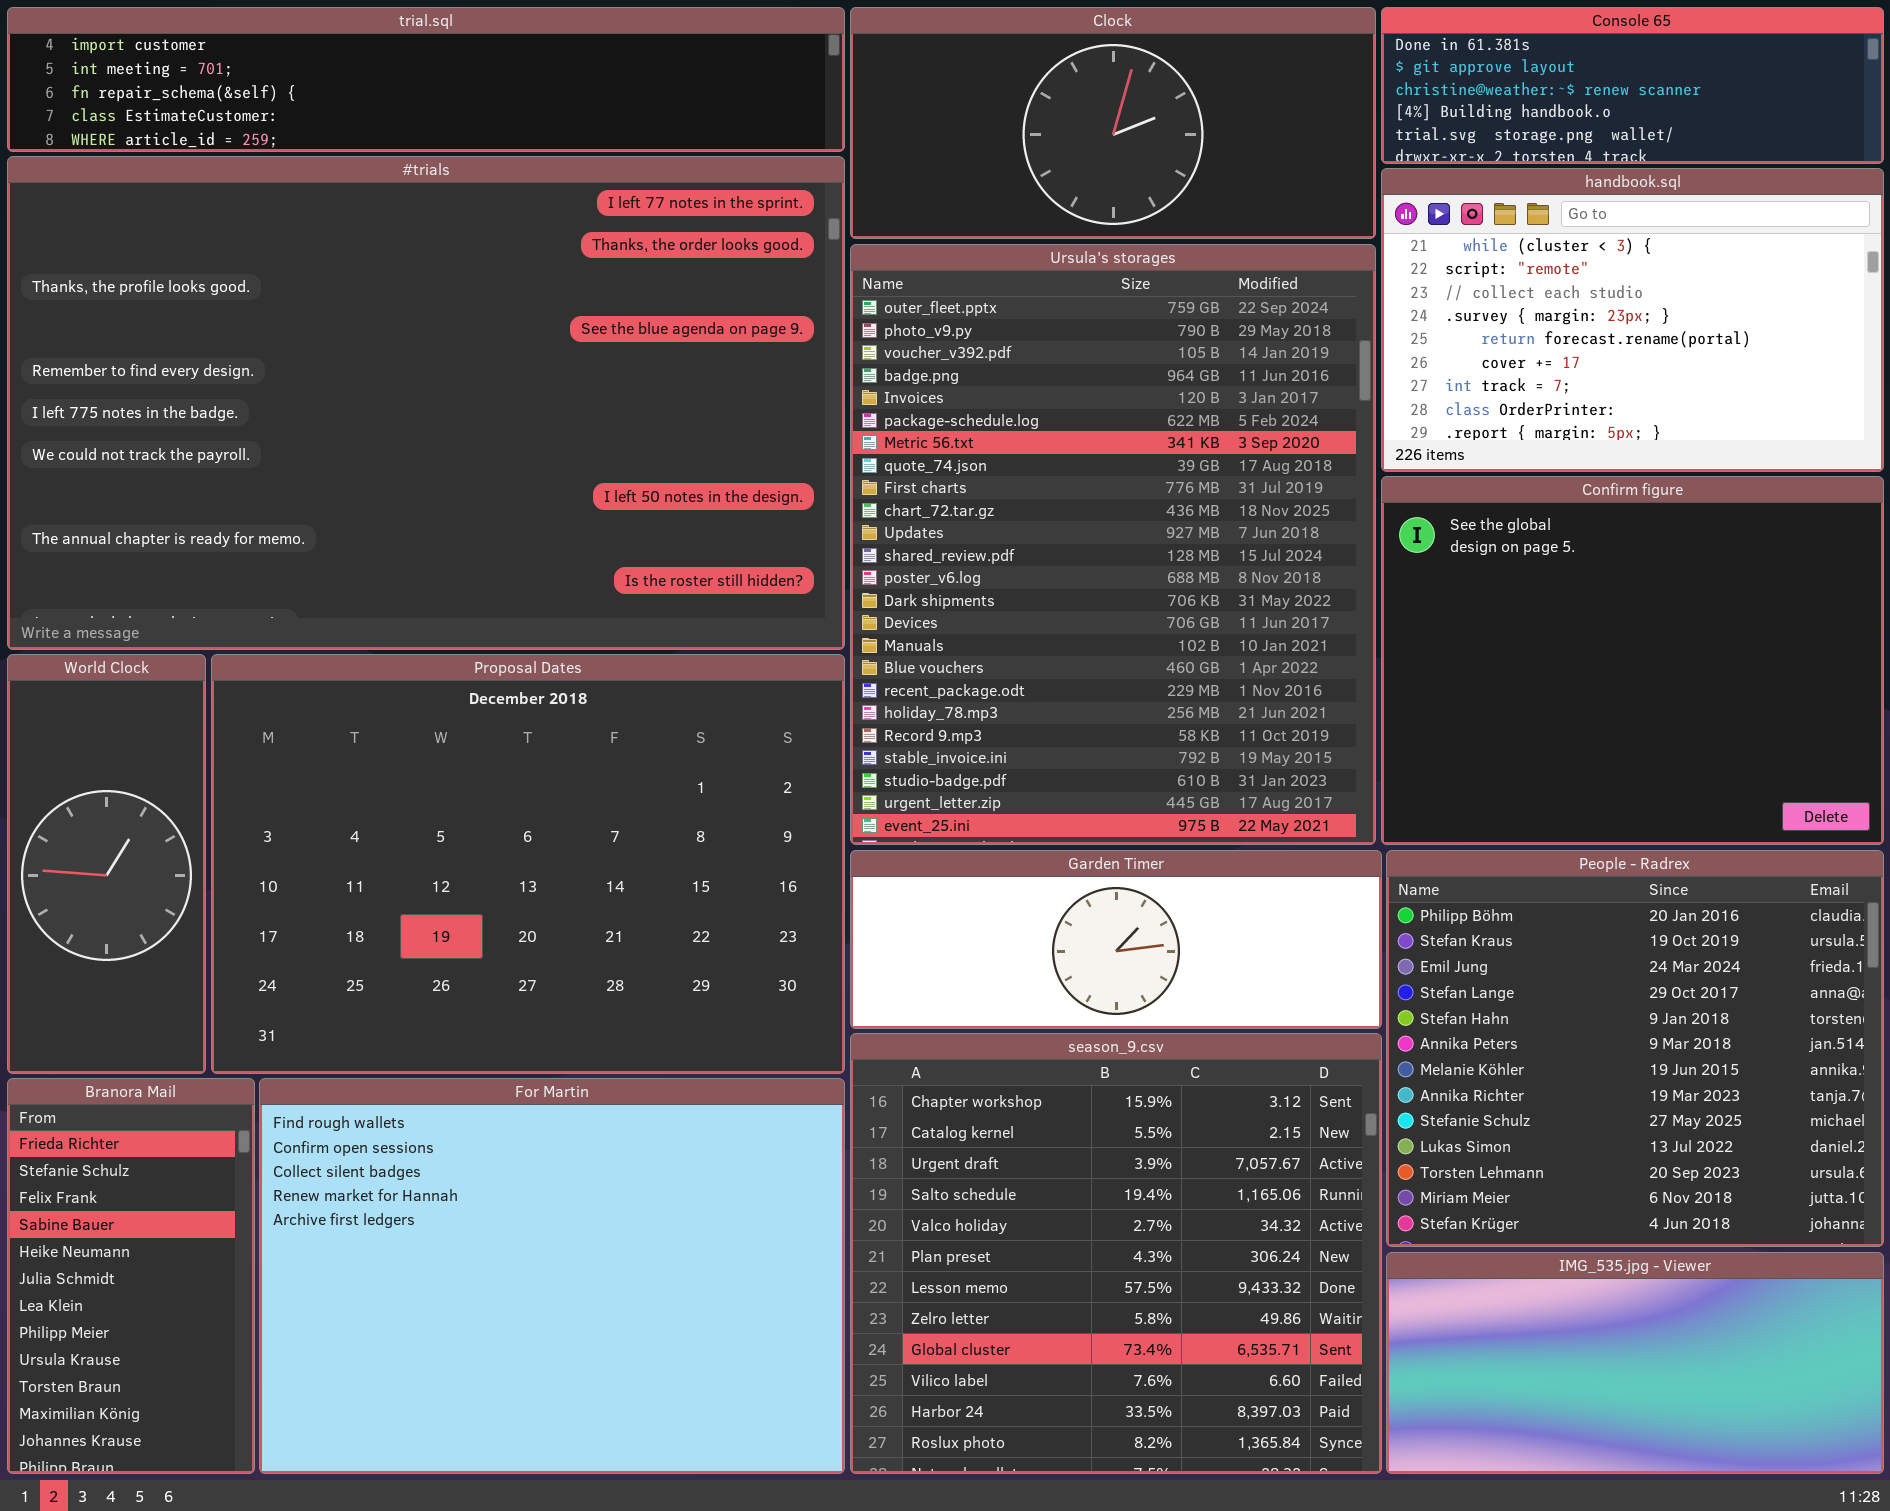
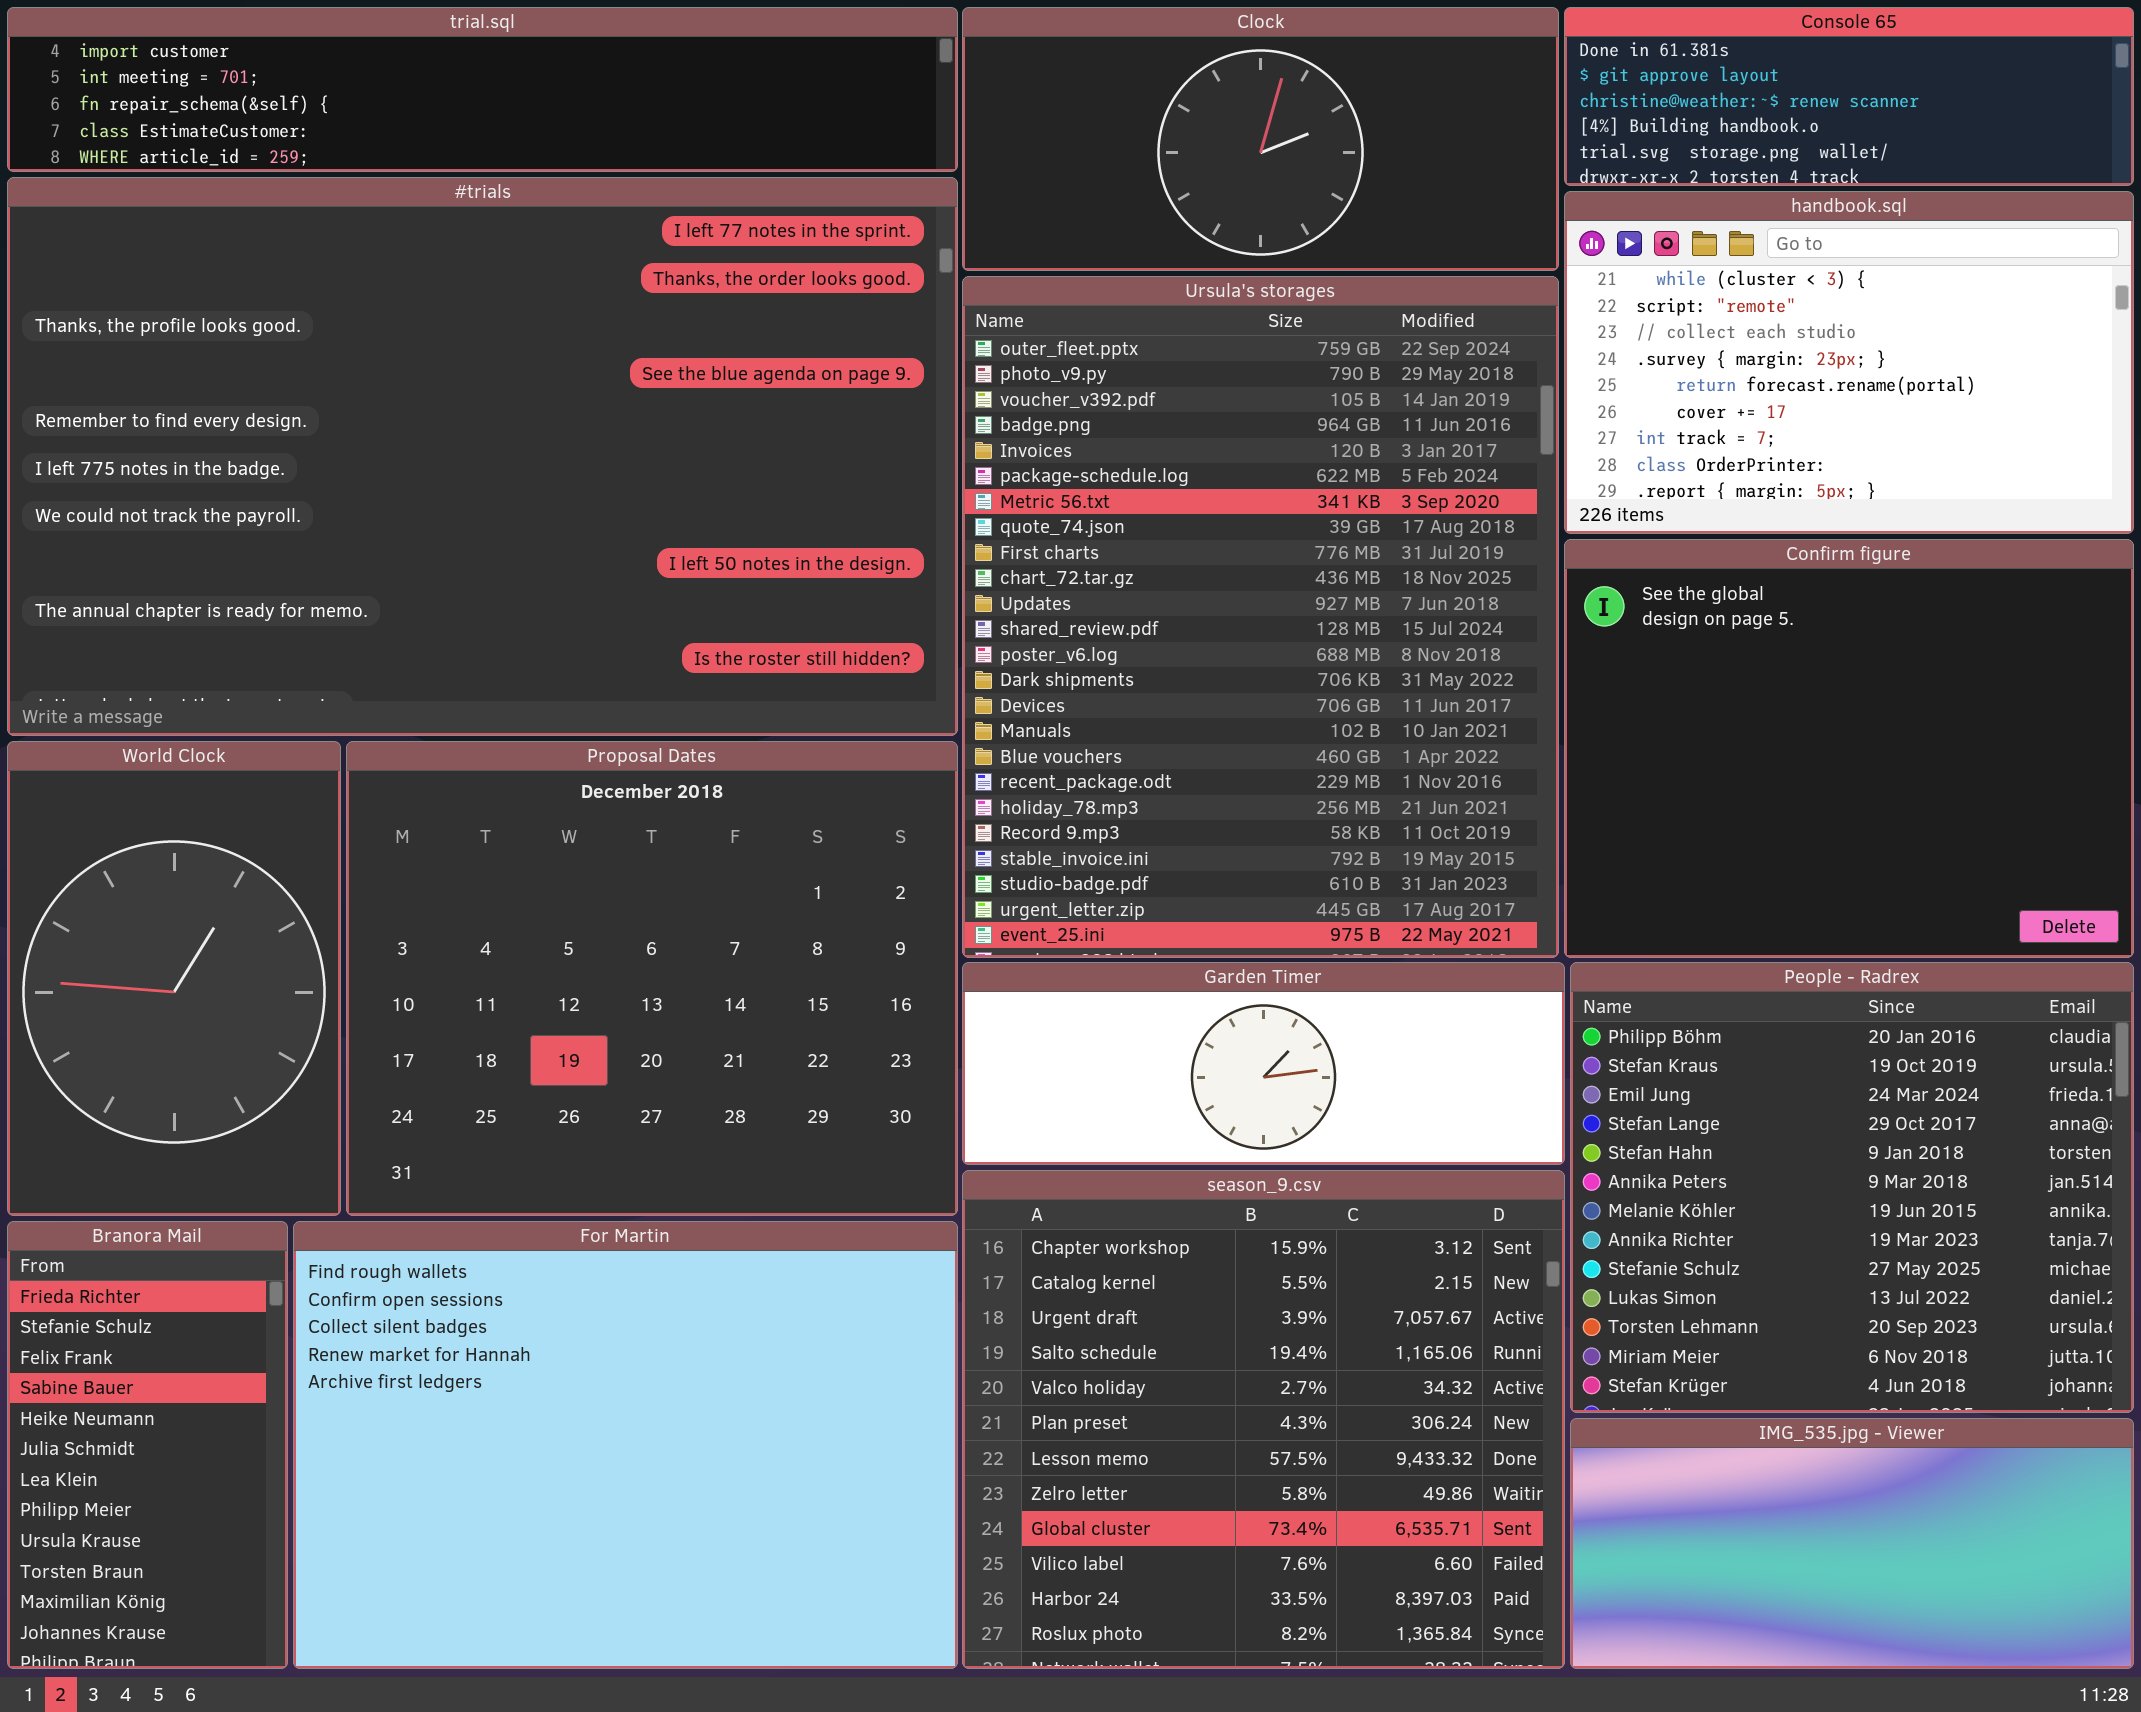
World Clock: [7,654,206,1074] -> [7,741,341,1216], resized
Proposal Dates: [211,654,845,1074] -> [346,741,958,1216], resized

